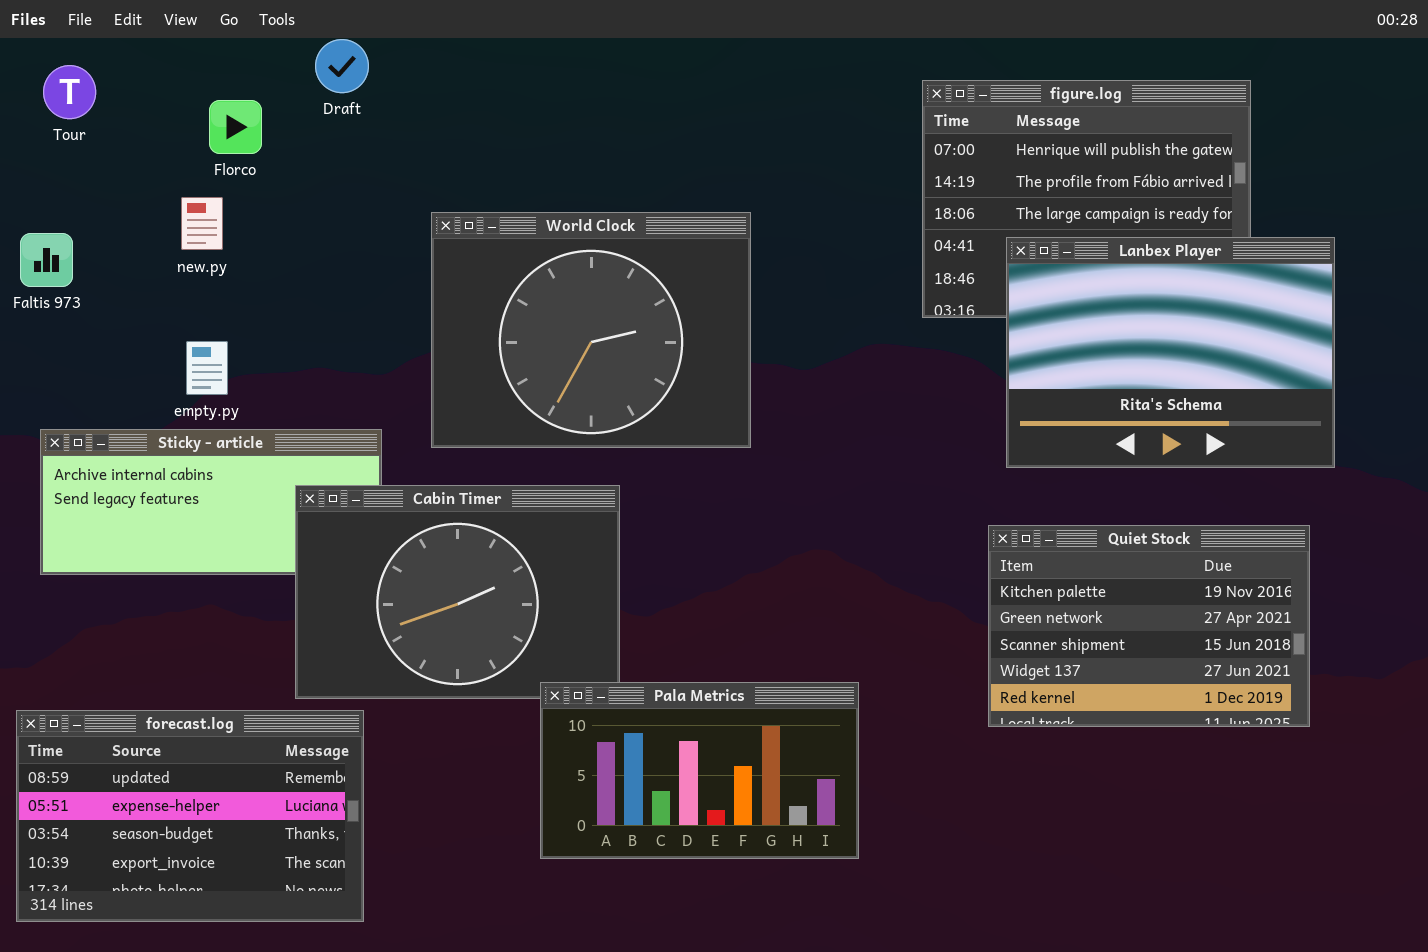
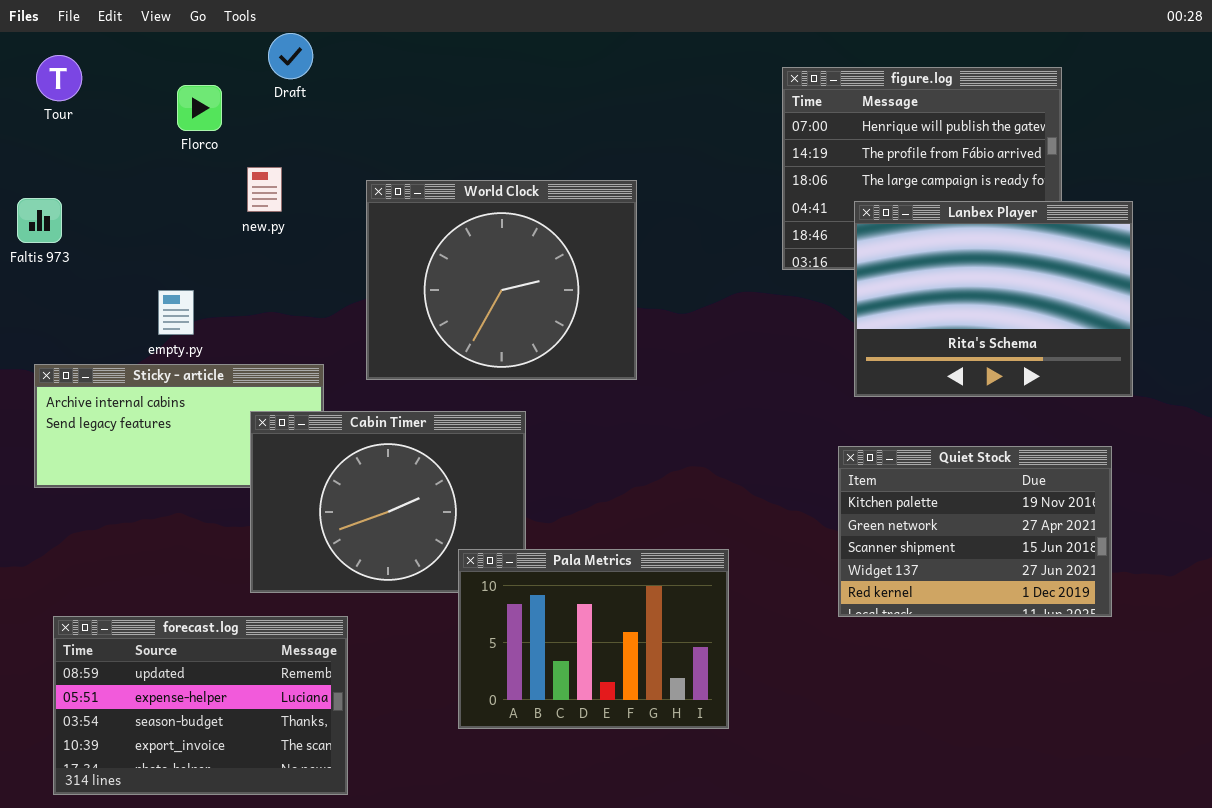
new.py: [181,197,223,250] -> [247,167,282,212], moved
Pala Metrics: [540,682,859,859] -> [458,549,729,729], resized
forecast.log: [16,710,364,922] -> [53,616,348,795], moved

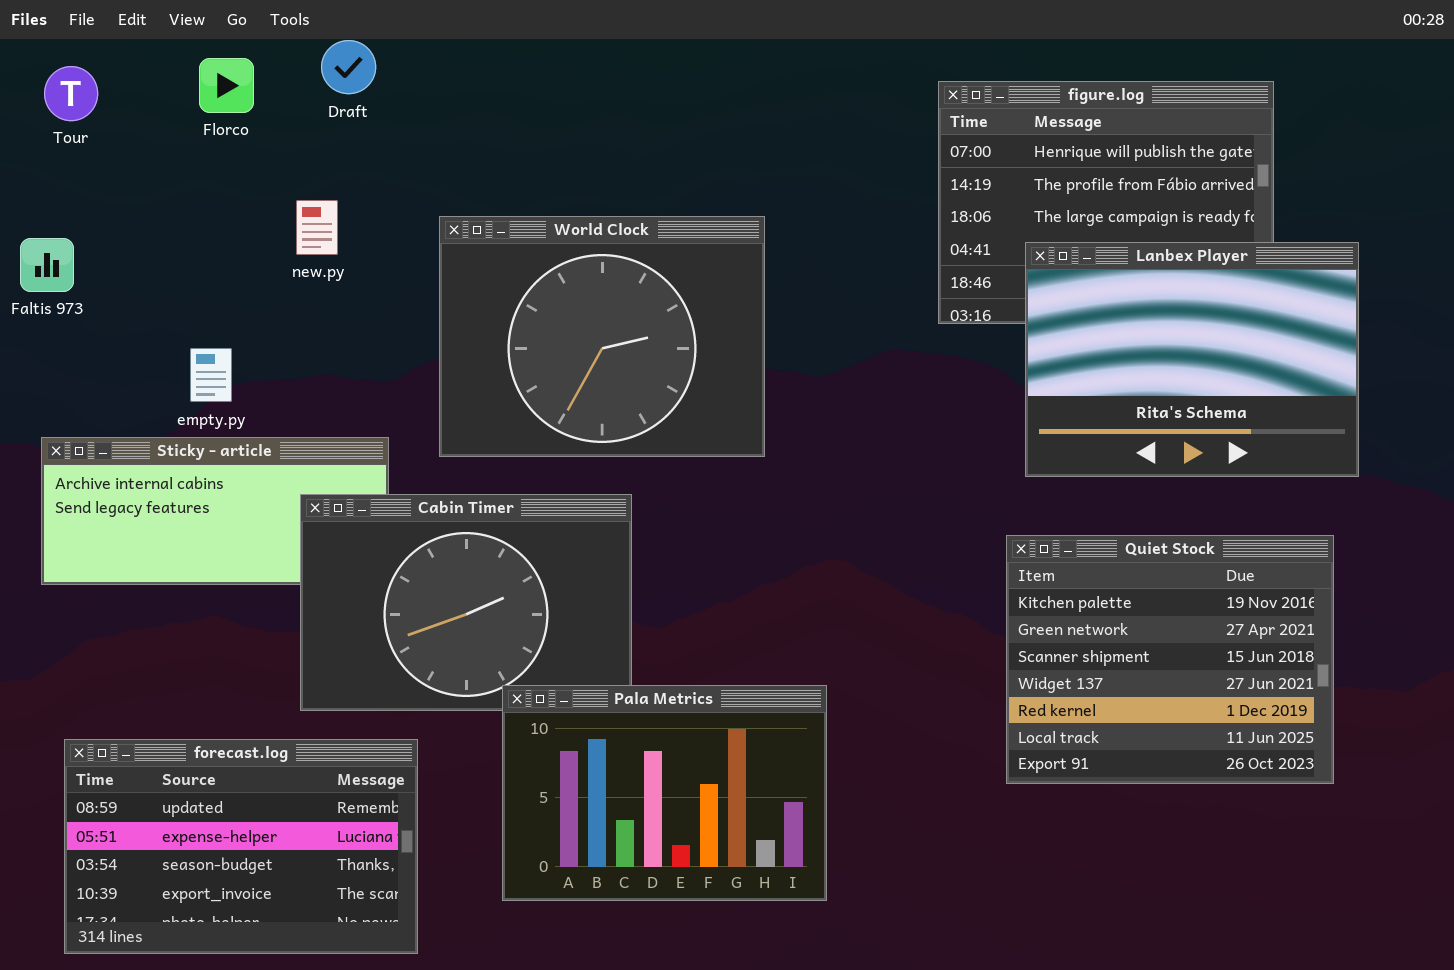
Florco: [177,85,222,131] -> [199,58,254,113], moved
Quiet Stock: [838,446,1112,617] -> [1006,535,1334,784], resized
Pala Metrics: [458,549,729,729] -> [502,685,827,901], moved

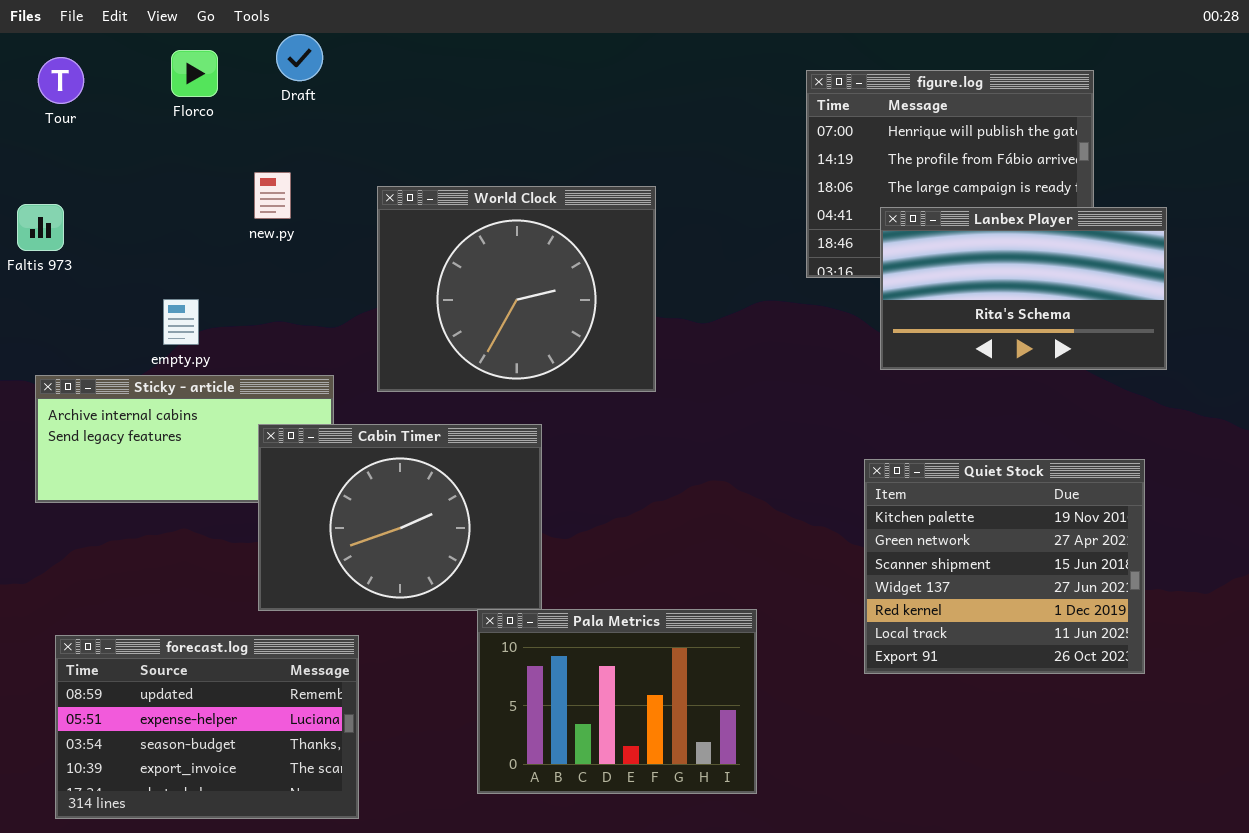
Lanbex Player: [1025,242,1359,477] -> [880,207,1167,370], resized
Pala Metrics: [502,685,827,901] -> [477,609,757,794], moved

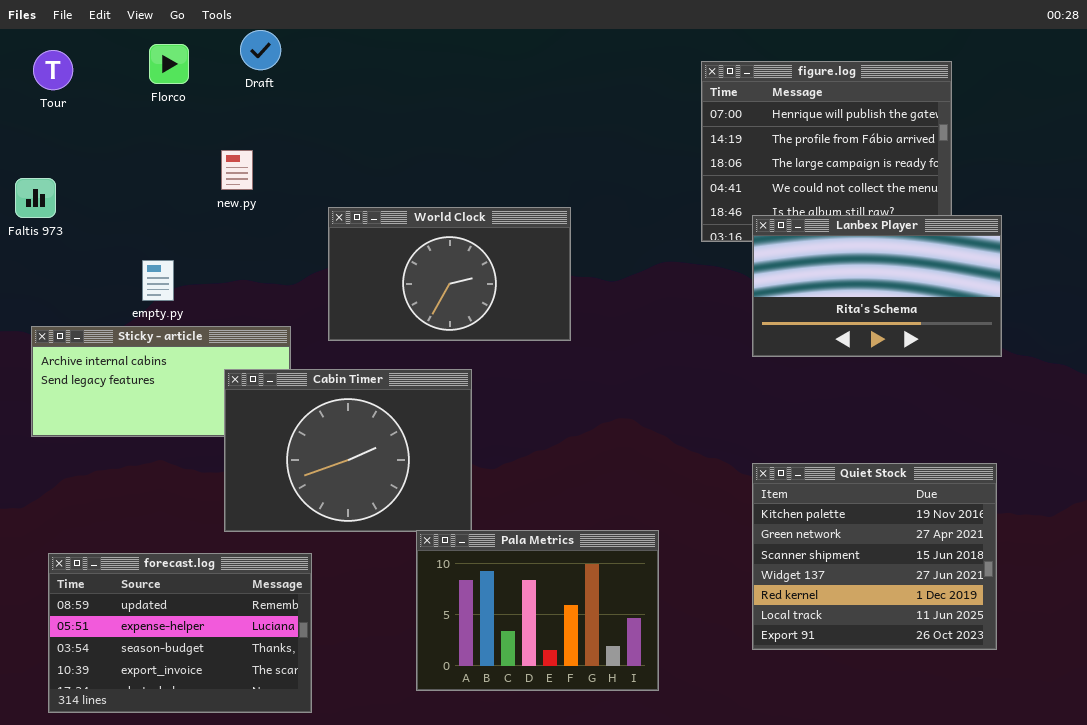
World Clock: [377,186,656,392] -> [328,207,571,341], resized
Lanbex Player: [880,207,1167,370] -> [752,215,1002,357], moved
Quiet Stock: [864,459,1145,674] -> [752,463,997,650], moved

